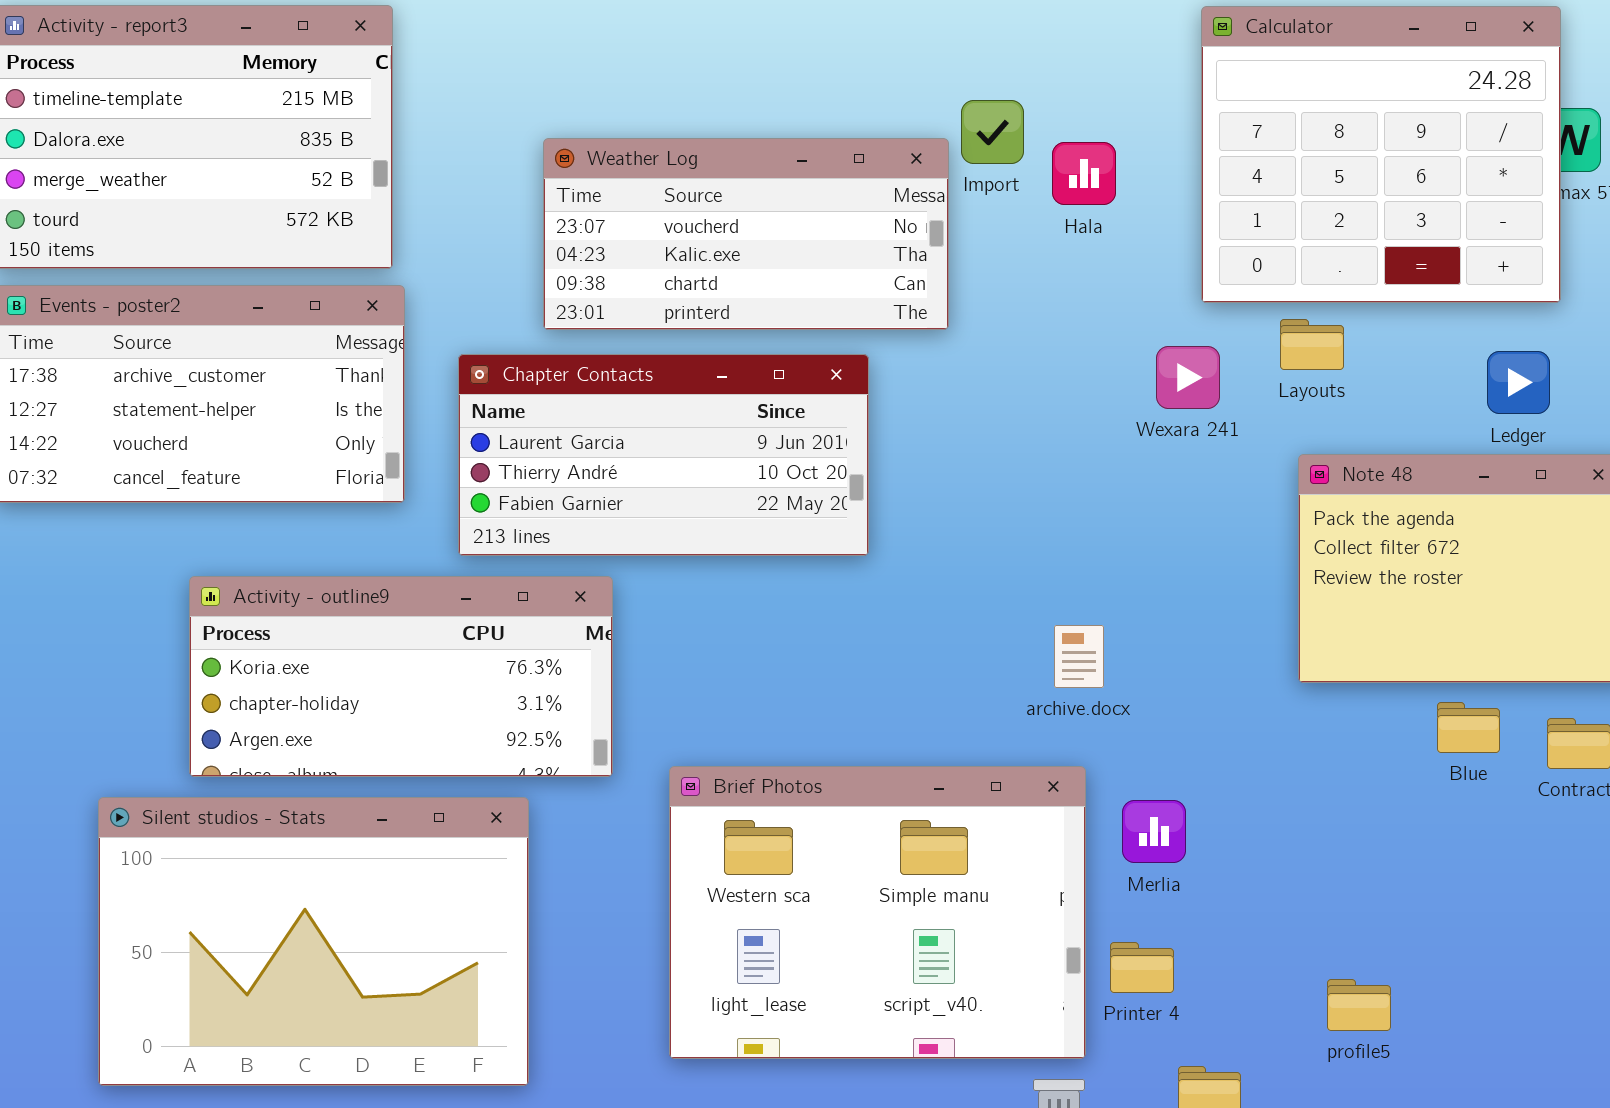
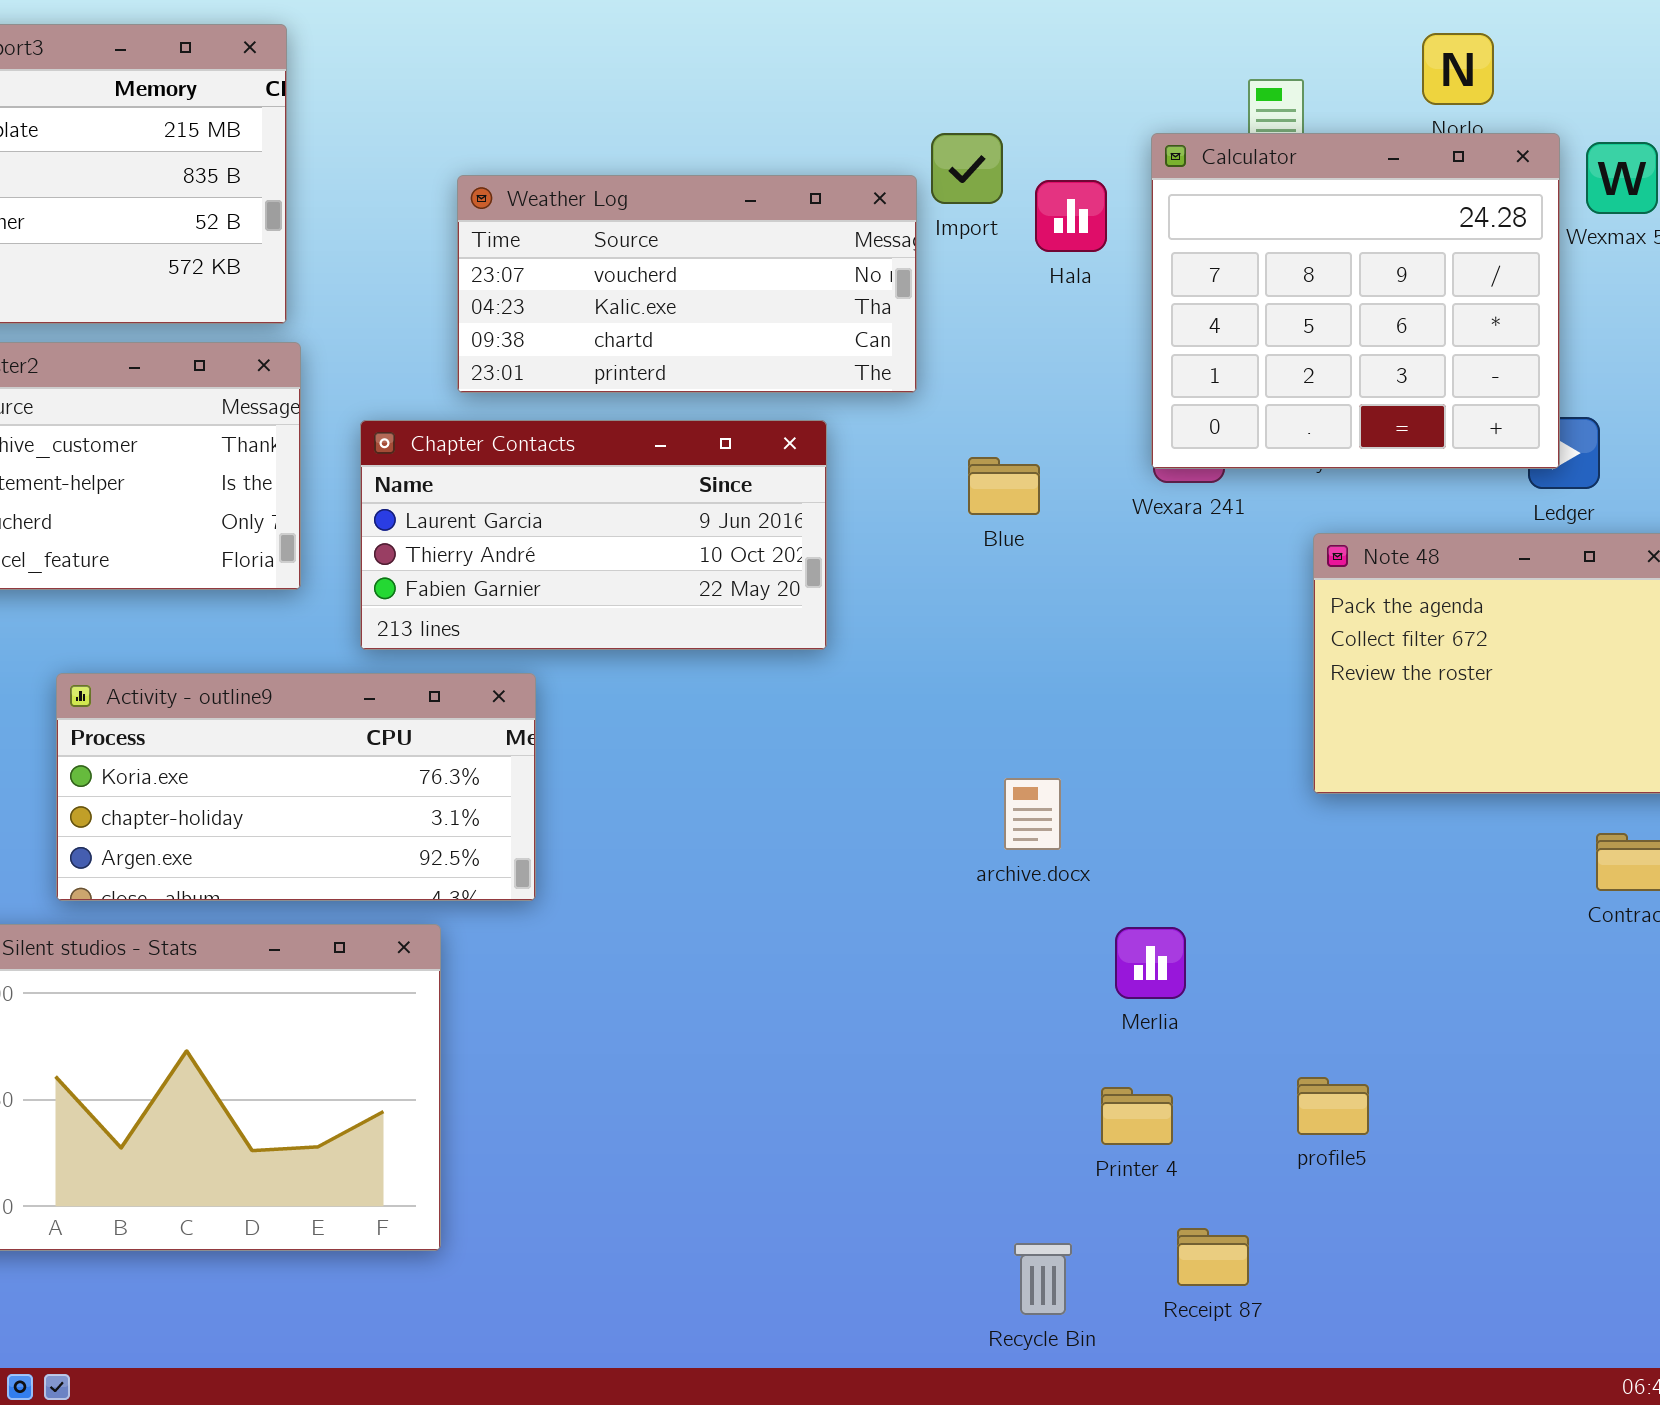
Calculator: [1201,6,1561,303] -> [1151,133,1560,469], moved
archive.docx: [1054,625,1104,688] -> [1004,778,1061,850], moved
Blue: [1437,702,1500,753] -> [968,457,1040,515], moved
Brief Photos: [669,766,1086,1059] -> none, closed
profile5: [1327,979,1391,1031] -> [1297,1077,1369,1135], moved

